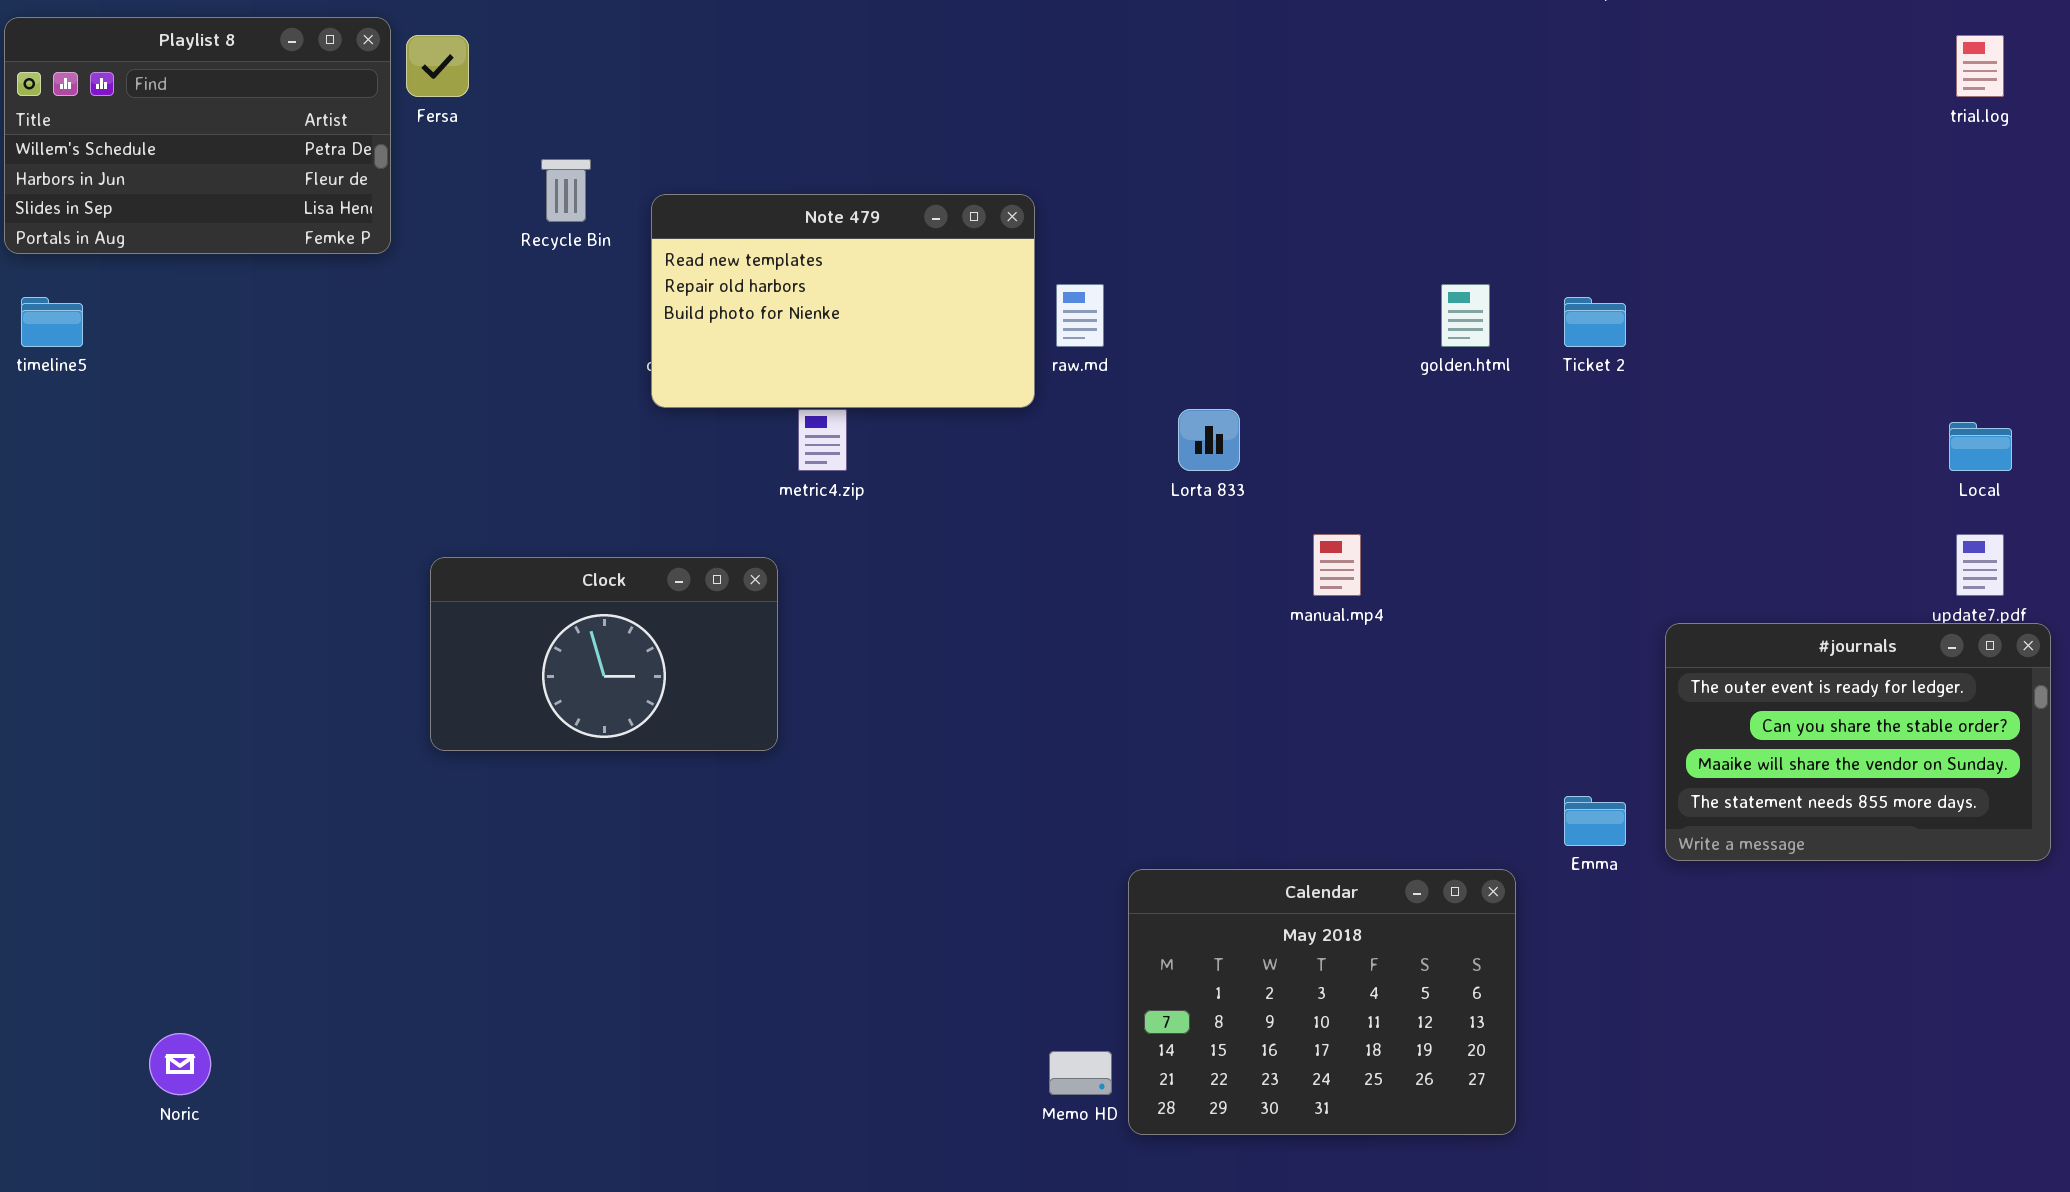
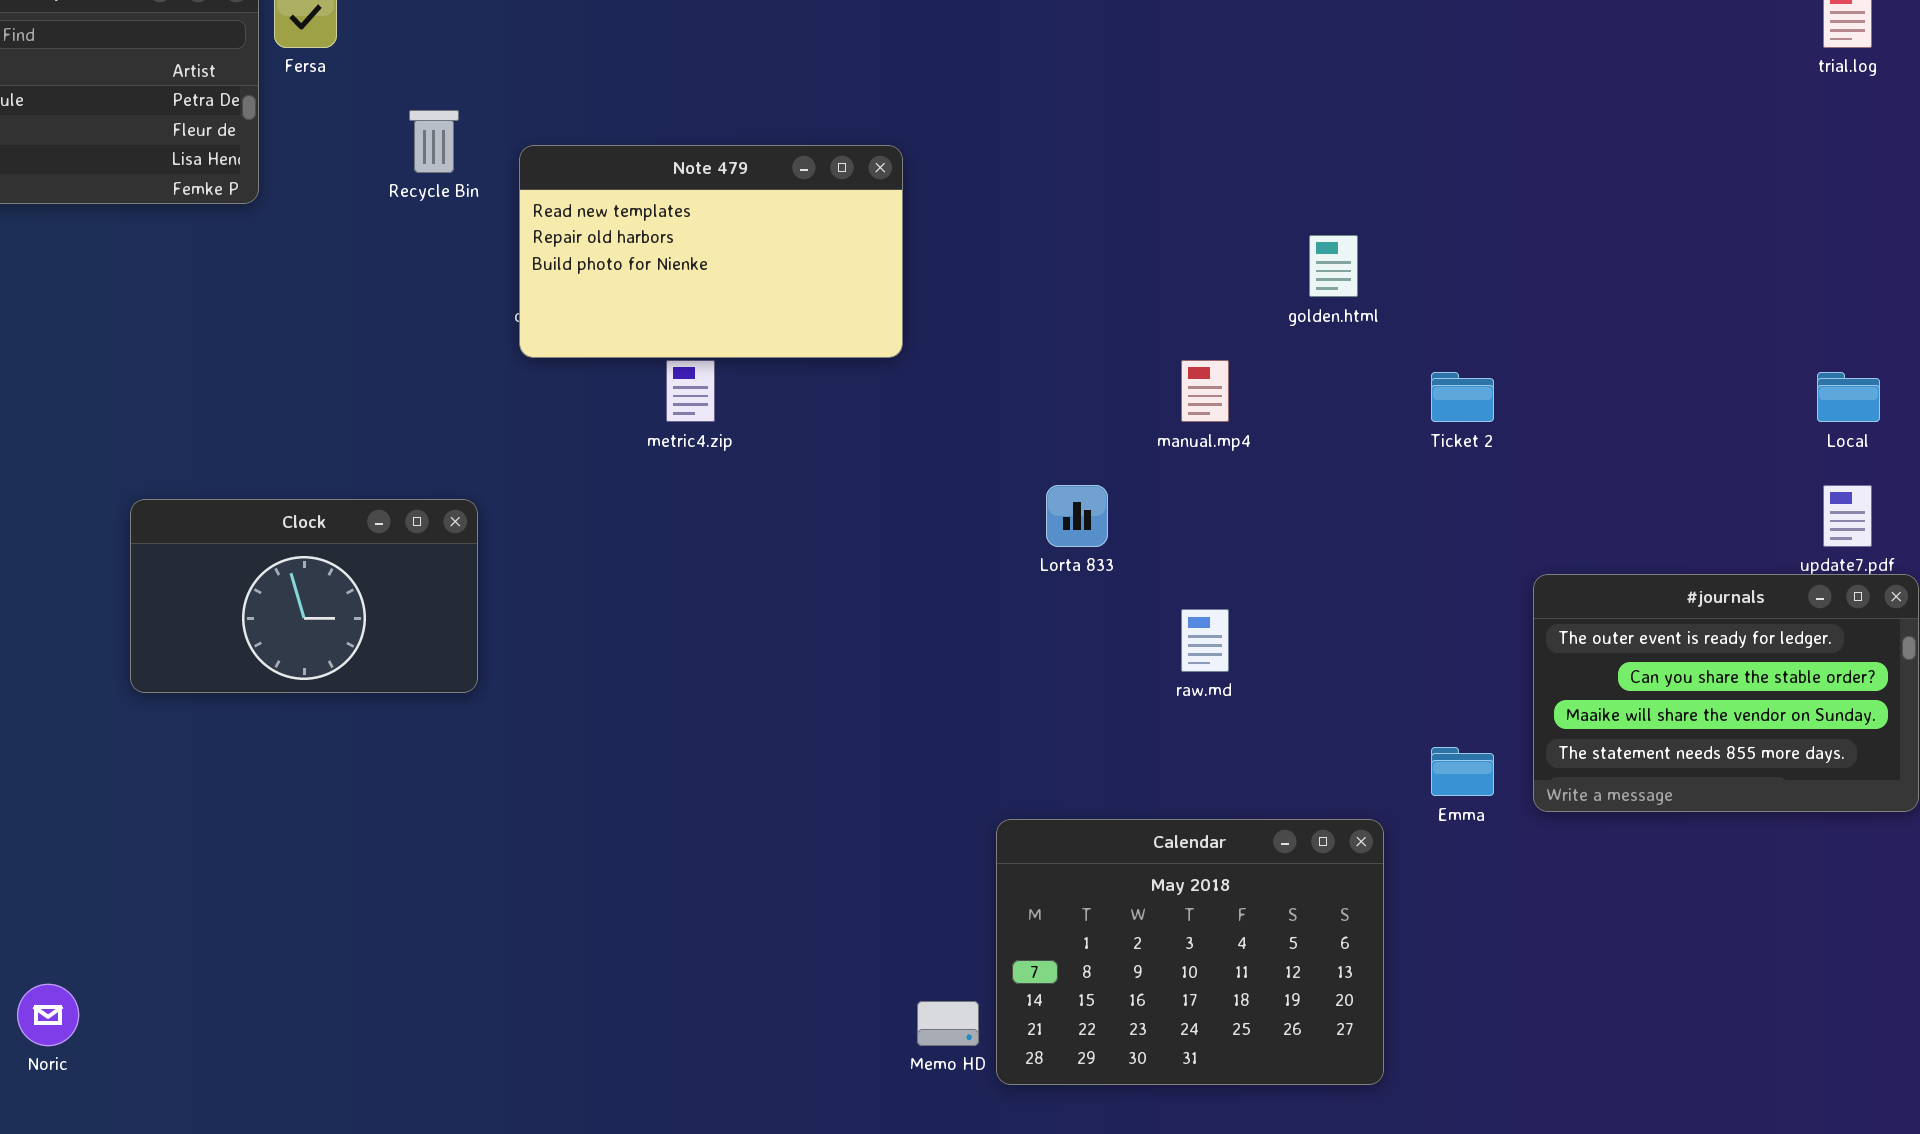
raw.md: [1056,284,1104,347] -> [1181,609,1229,672], moved
Ticket 2: [1564,297,1626,347] -> [1431,372,1494,422], moved
Lorta 833: [1178,409,1240,471] -> [1046,485,1108,547], moved
manual.mp4: [1313,534,1361,596] -> [1181,360,1229,422], moved
Clock: [430,557,778,751] -> [130,499,478,693], moved

